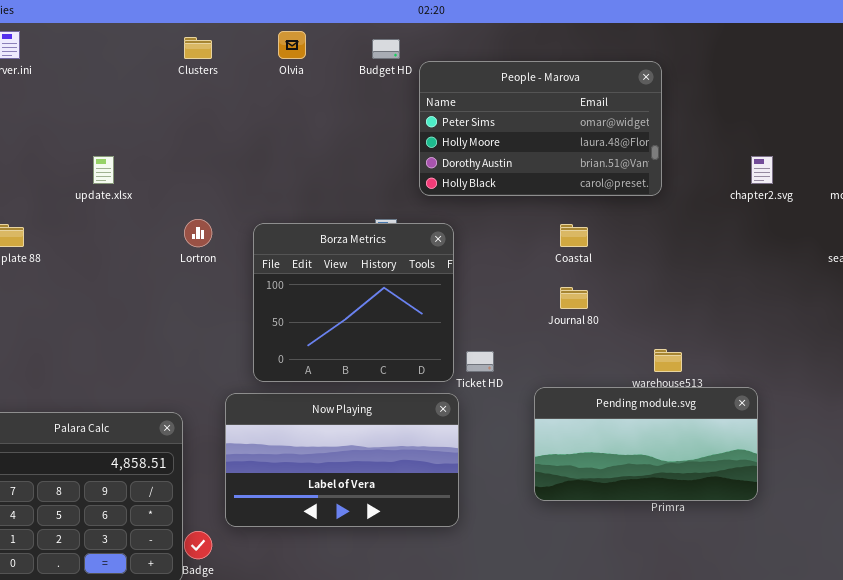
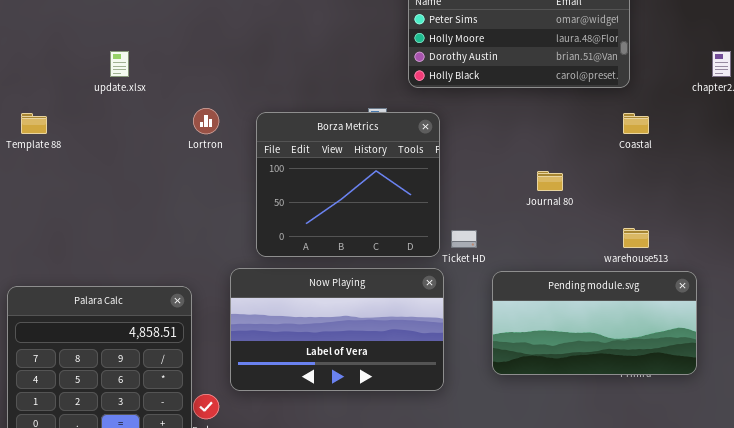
Coastal: [560,224,588,247] -> [623,113,649,134], moved
Pending module.svg: [534,387,758,501] -> [492,271,697,375], moved

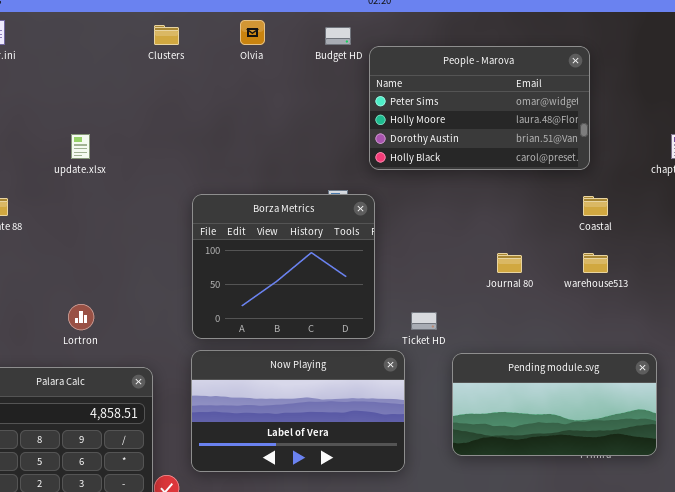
Lortron: [193,108,219,134] -> [68,304,94,330], moved
Borza Metrics: [256,112,440,257] -> [192,194,375,339], moved
warehouse513: [623,228,649,248] -> [583,253,608,273], moved

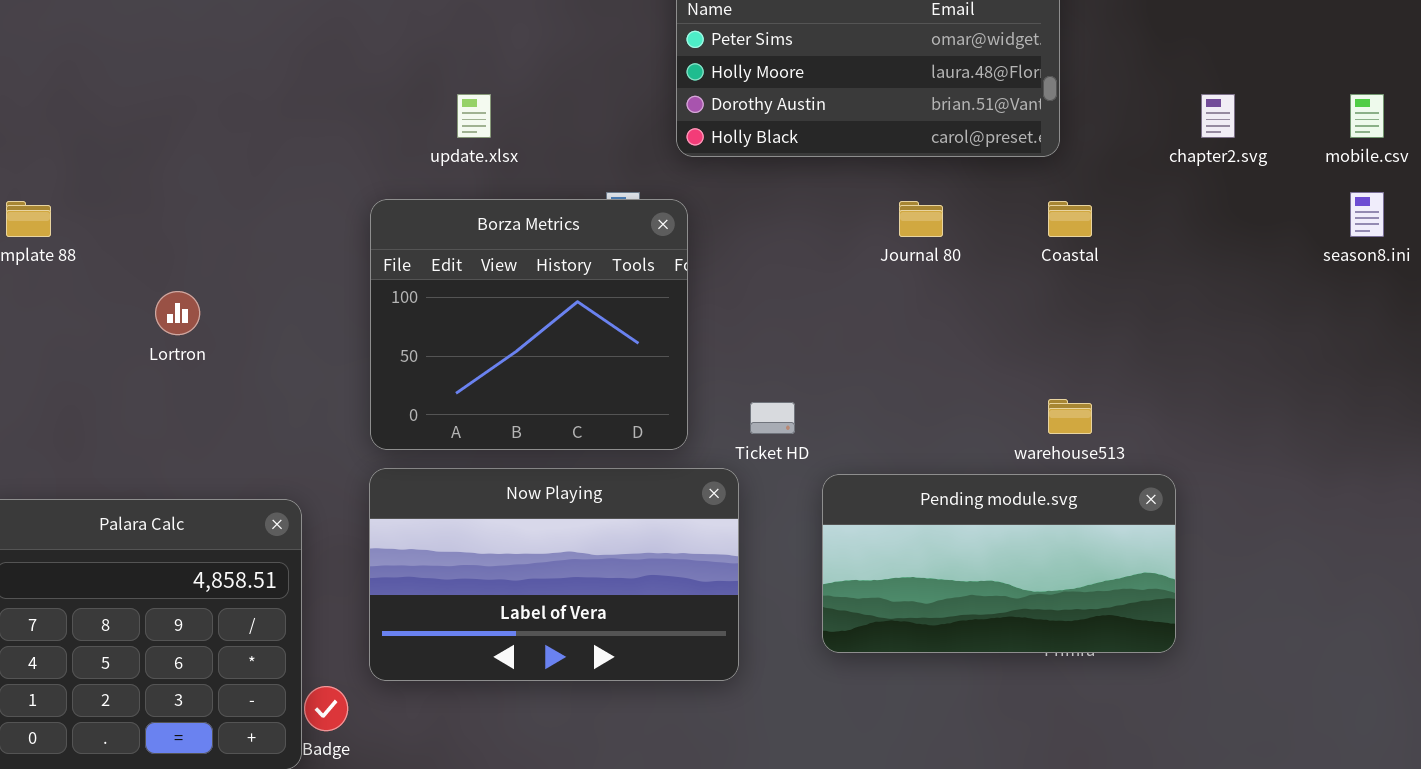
update.xlsx: [71,134,90,159] -> [457,94,491,138], moved
Journal 80: [497,253,522,273] -> [899,201,943,237], moved
warehouse513: [583,253,608,273] -> [1048,399,1092,434], moved
Lortron: [68,304,94,330] -> [155,291,200,335], moved

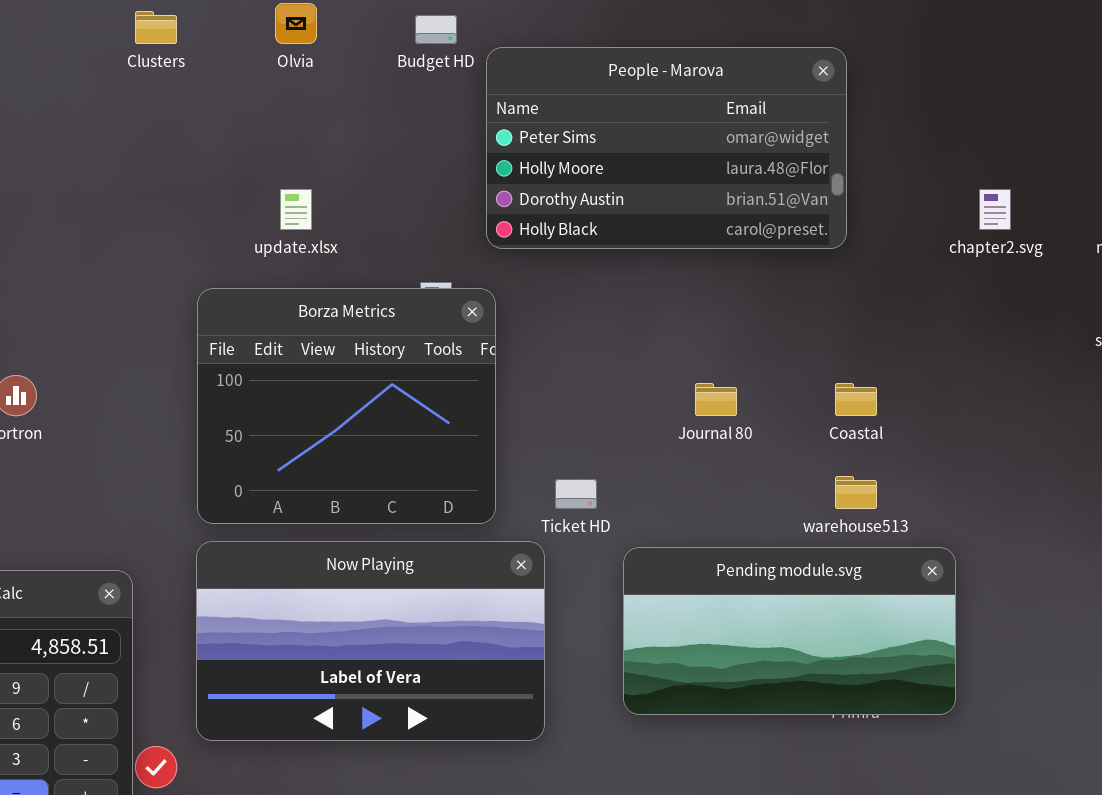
Journal 80: [899,201,943,237] -> [695,383,737,416], moved
Coastal: [1048,201,1092,237] -> [835,383,877,416], moved

